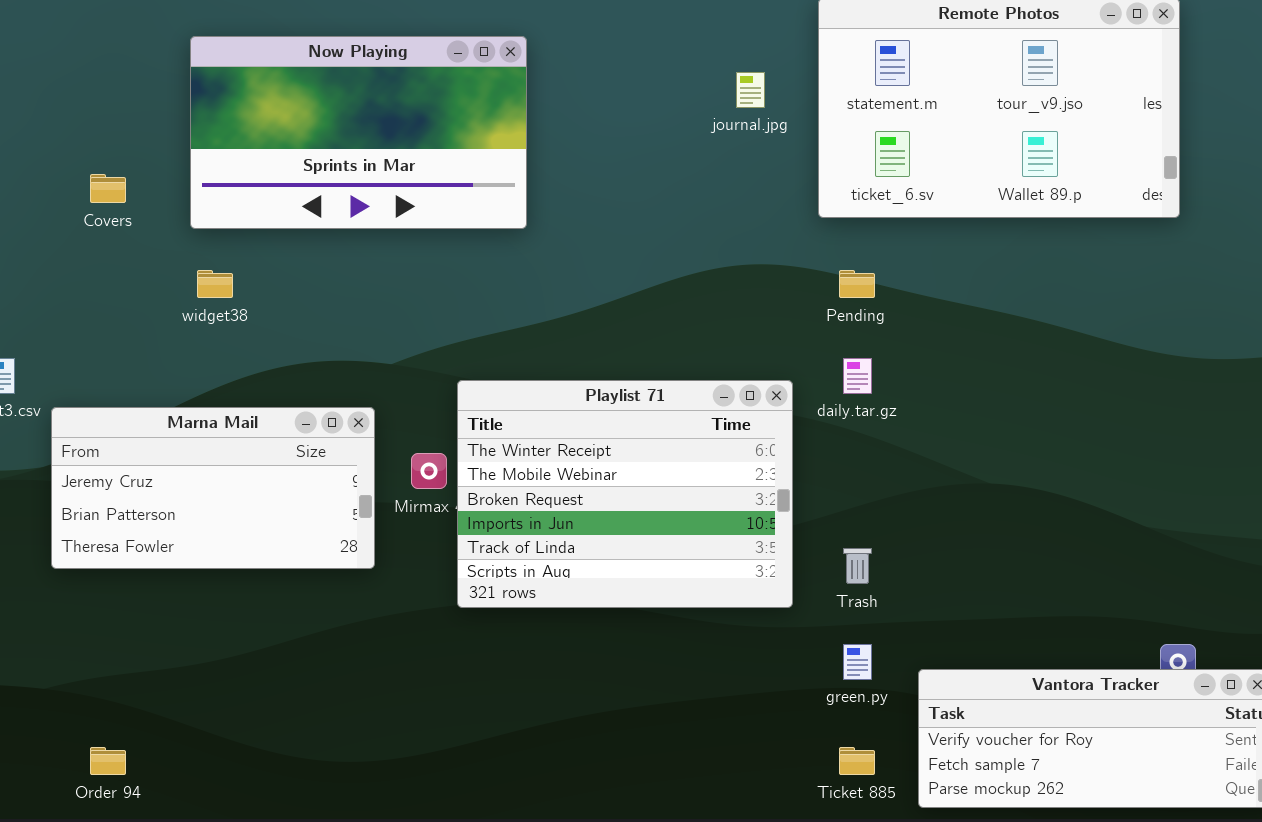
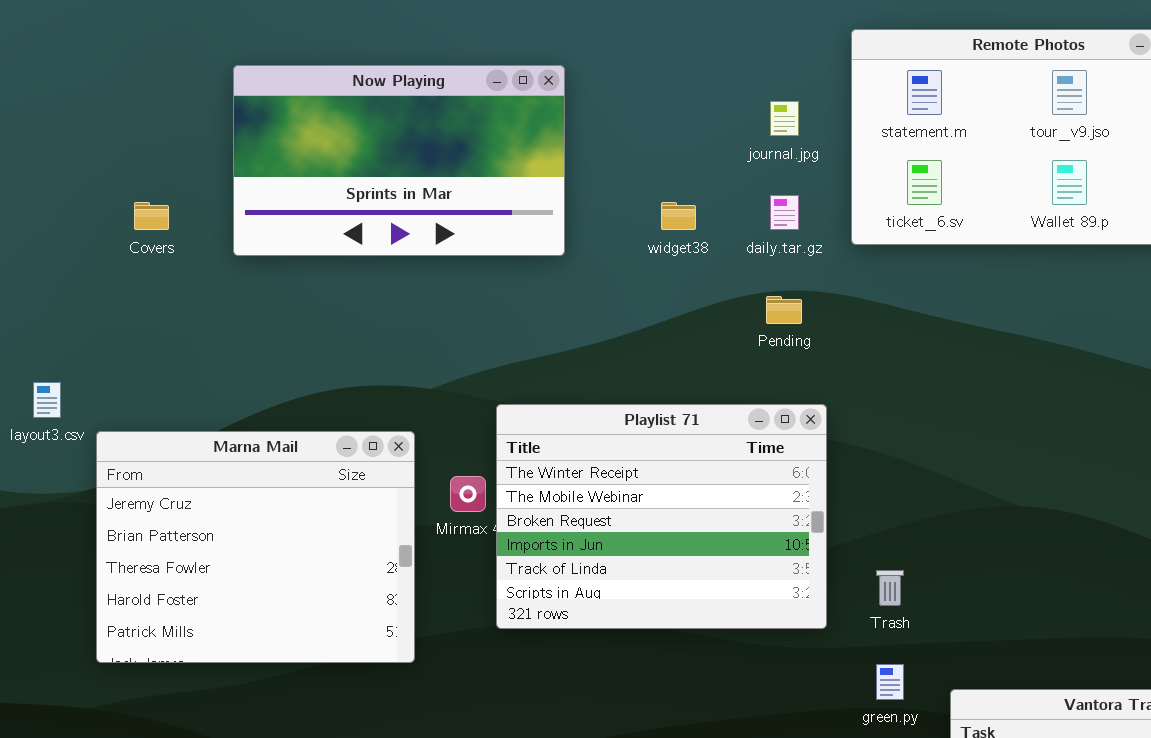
widget38: [197,270,233,298] -> [661,202,696,230], moved
Pending: [839,270,875,298] -> [766,296,802,324], moved
daily.tar.gz: [843,358,872,394] -> [770,195,799,230], moved
Marna Mail: [51,407,375,569] -> [96,431,415,663], resized

